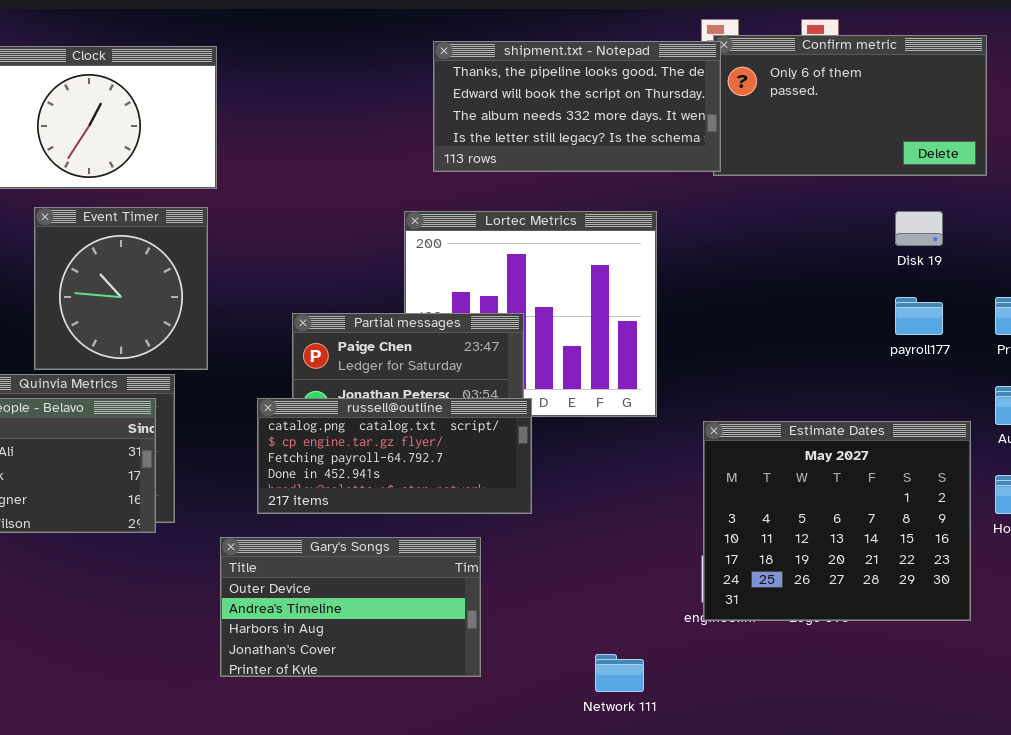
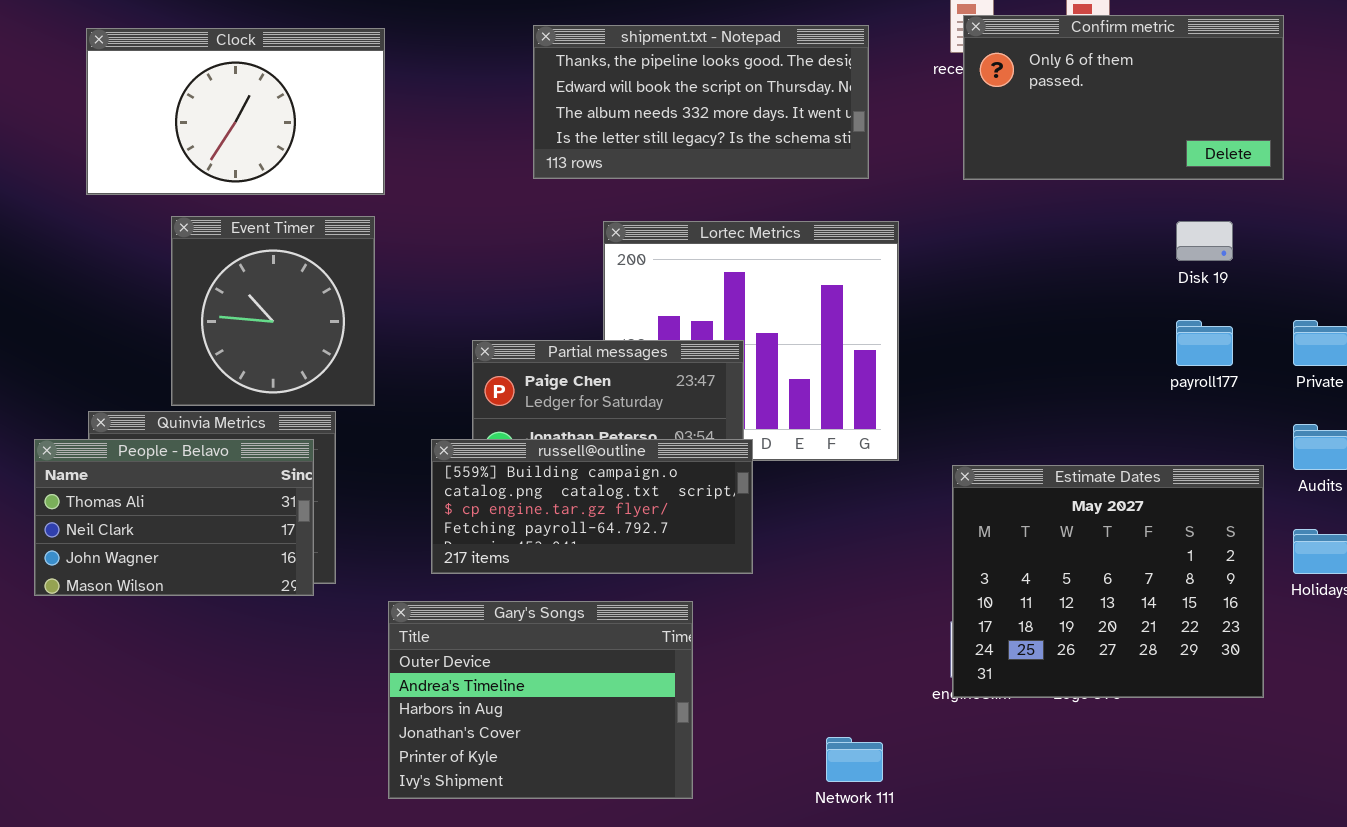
shipment.txt - Notepad: [433,41,721,172] -> [533,25,869,179], moved
russell@outline: [257,398,532,514] -> [431,439,753,574], scrolled up 1 row
Gary's Songs: [220,537,481,677] -> [388,601,693,799], resized

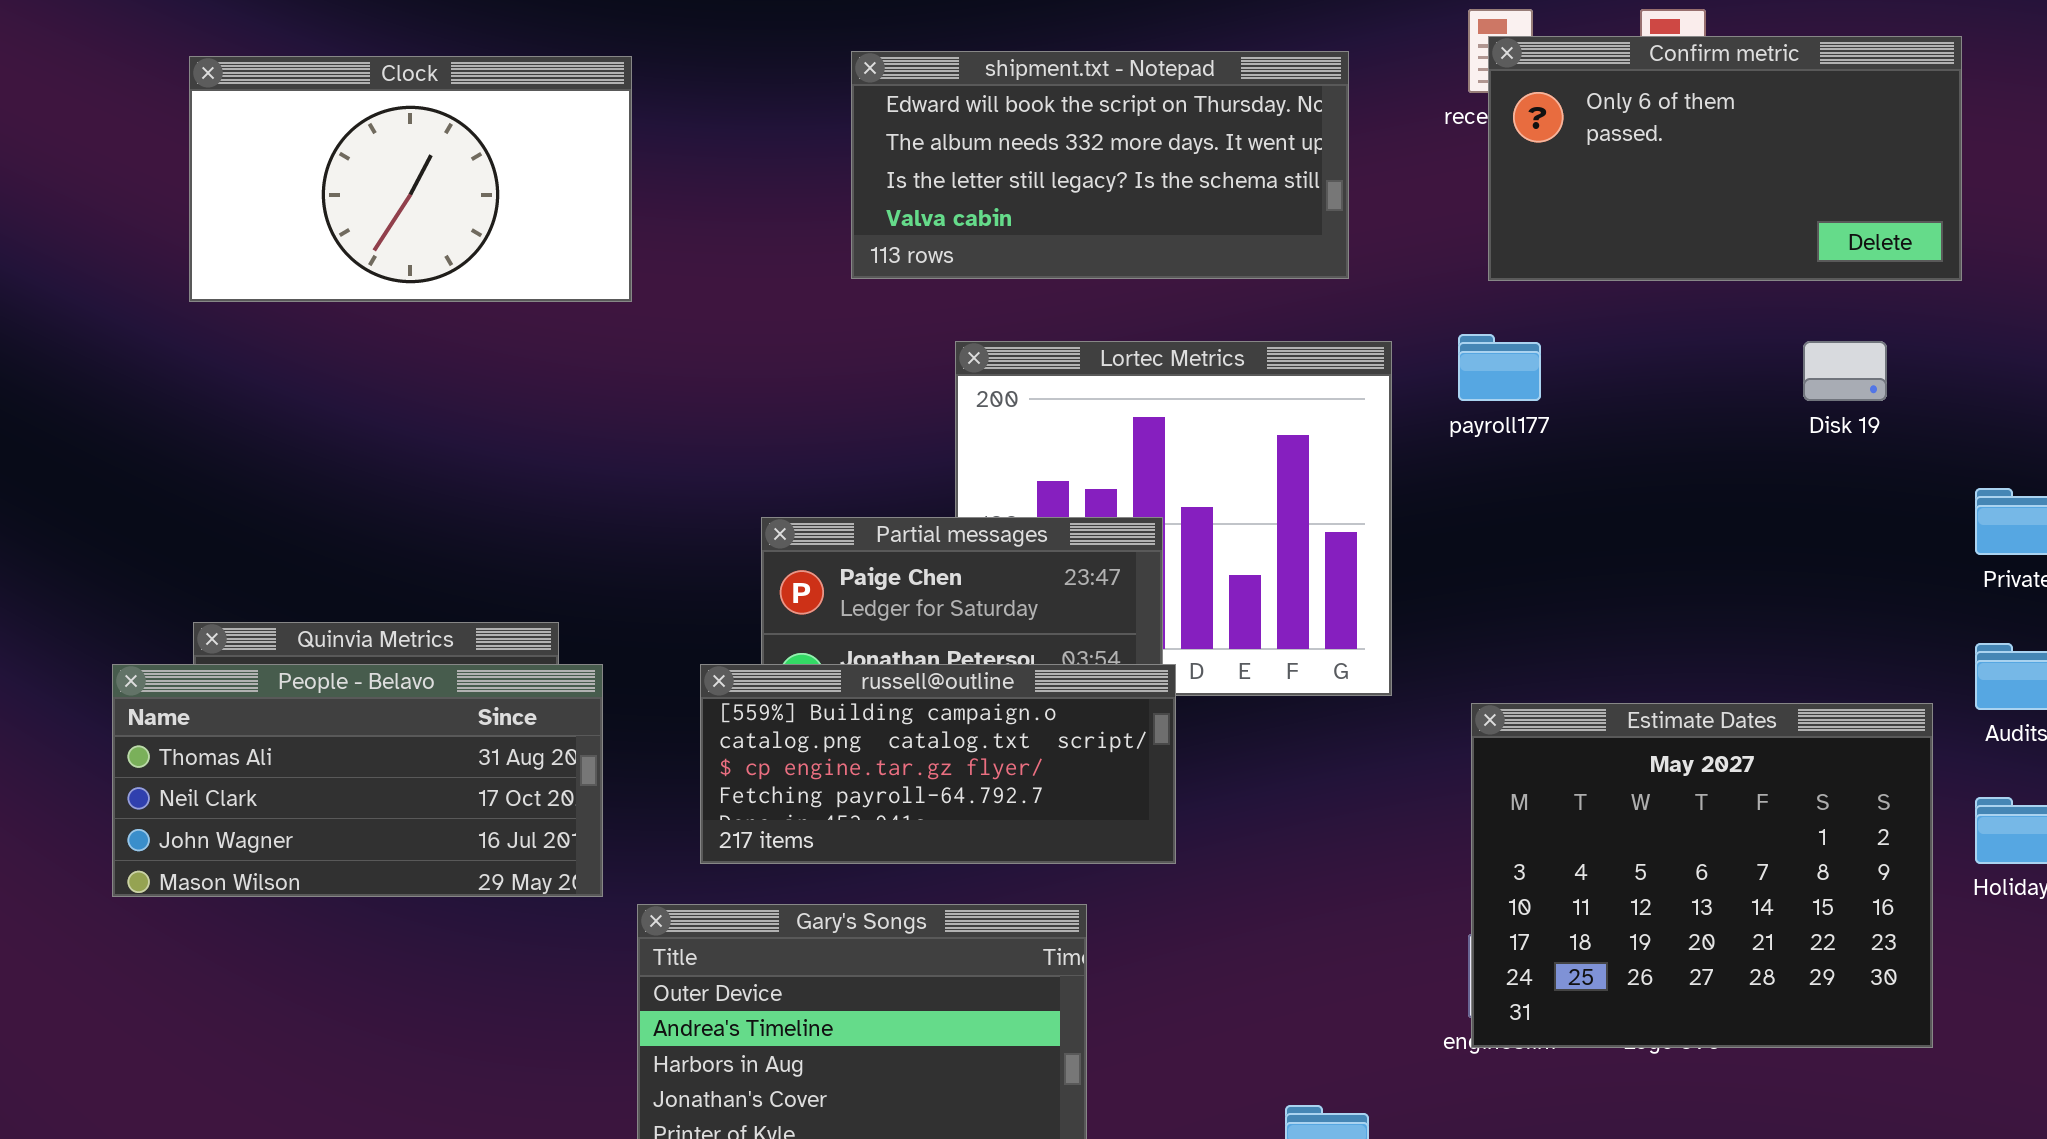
shipment.txt - Notepad: [533,25,869,179] -> [851,51,1349,279], scrolled down 1 row
Event Timer: [171,216,375,406] -> none, closed
payroll177: [1176,320,1233,366] -> [1458,334,1541,401], moved
People - Belavo: [34,439,314,596] -> [112,664,603,897], resized

